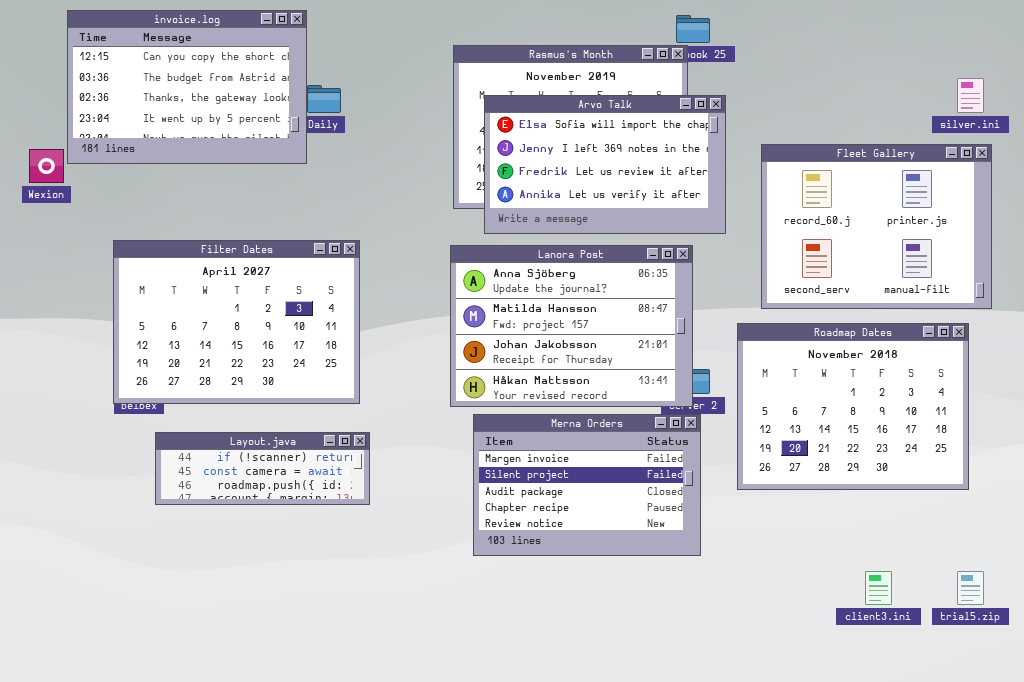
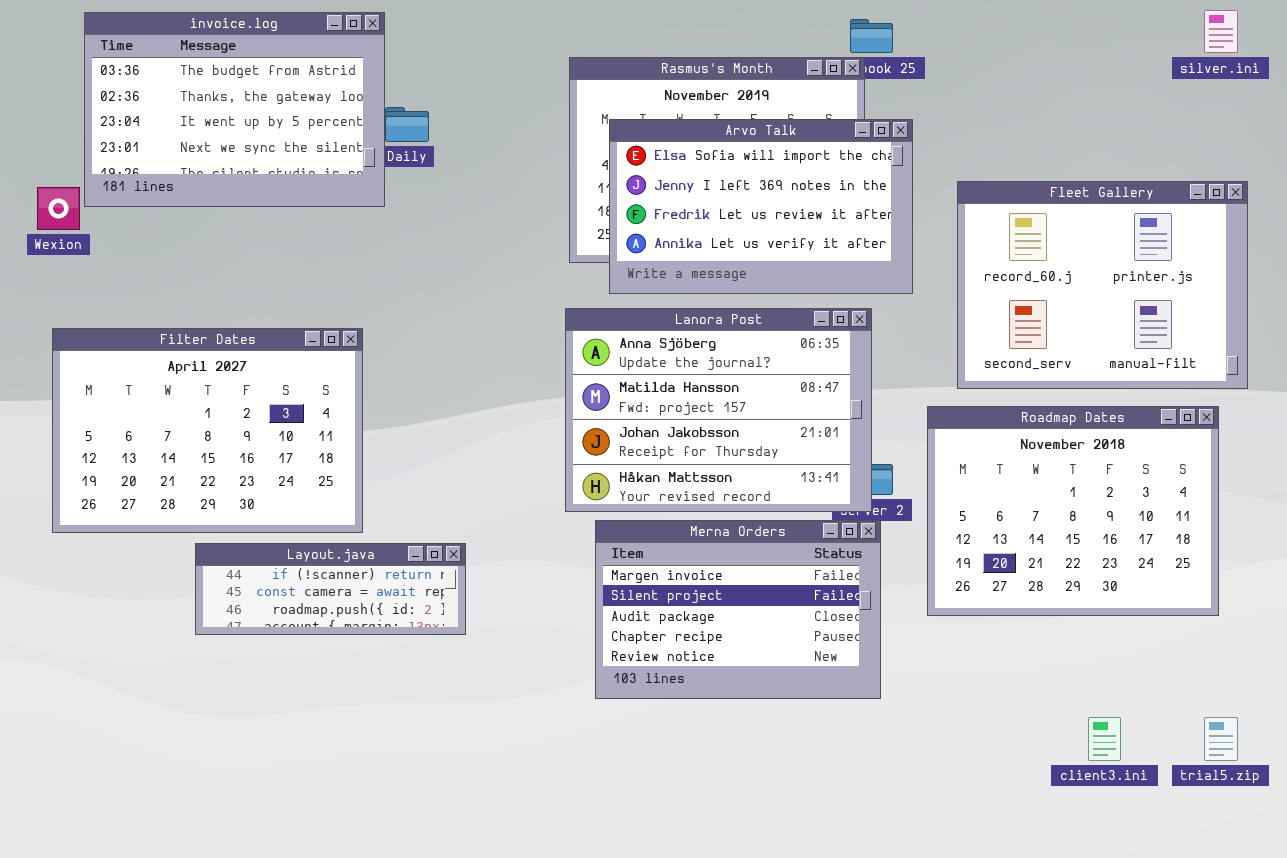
invoice.log: [67,10,307,164] -> [84,12,385,207], scrolled down 1 row
silver.ini: [957,78,984,113] -> [1204,10,1238,53], moved
Filter Dates: [113,240,360,404] -> [52,328,363,533], moved

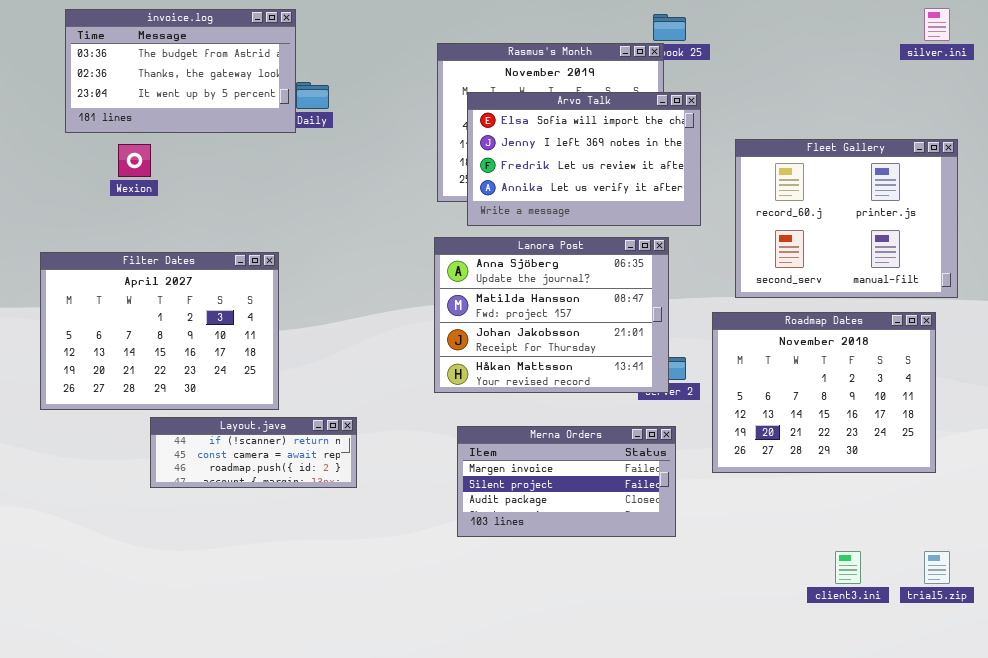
invoice.log: [84,12,385,207] -> [65,9,296,133], resized
Wexion: [37,187,80,230] -> [118,144,151,177], moved
Merna Orders: [595,520,881,699] -> [457,426,676,537], resized

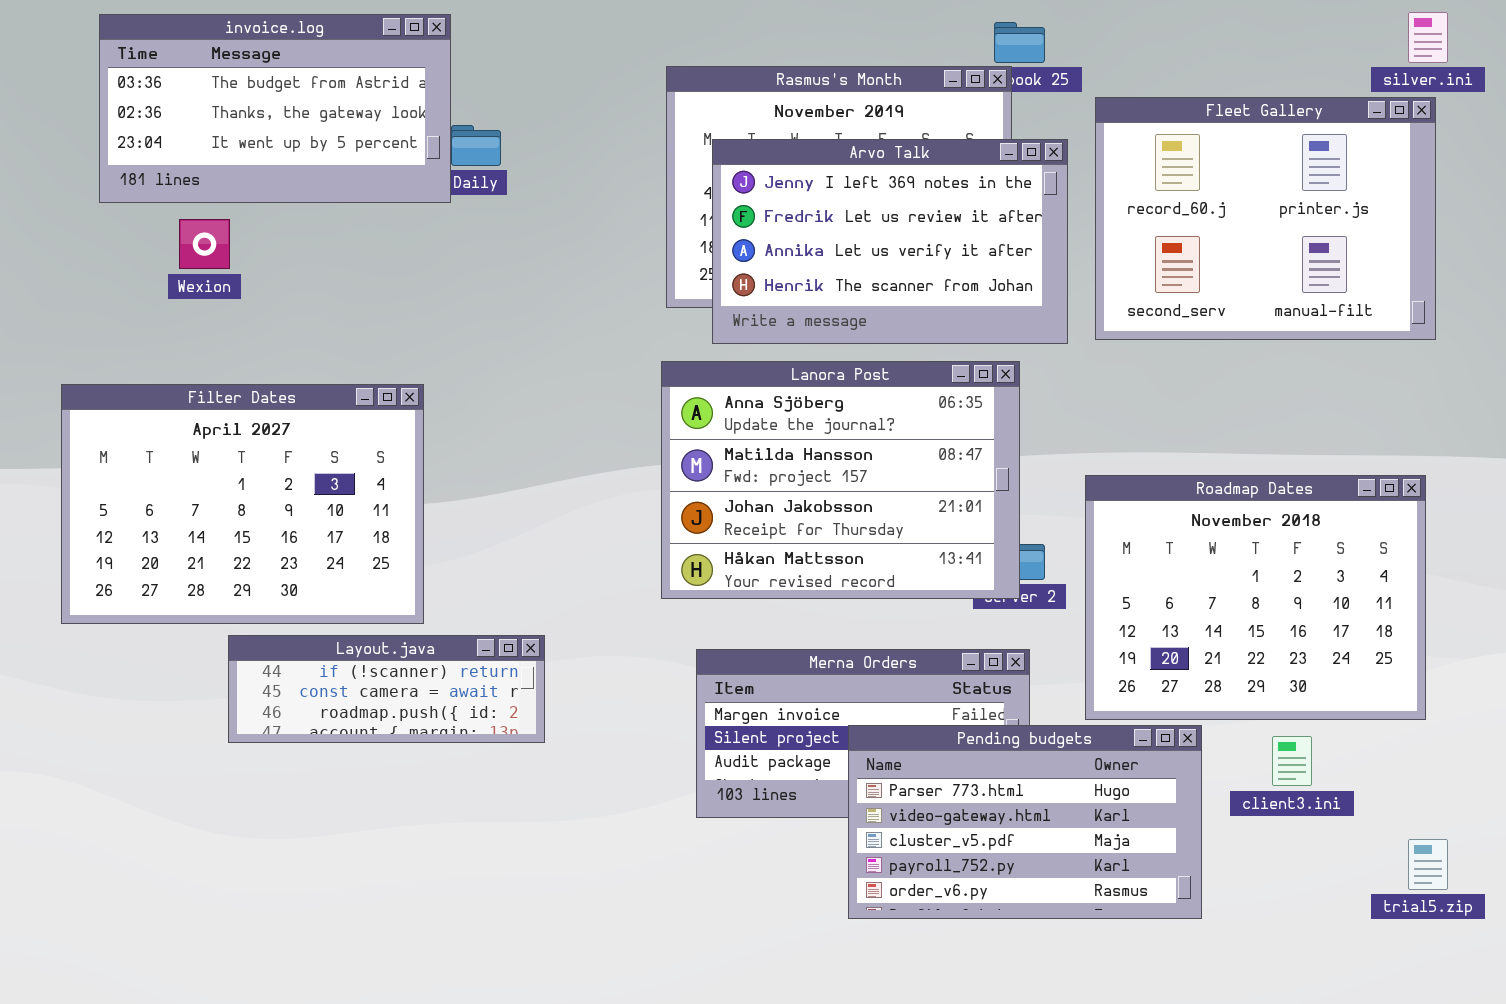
Arvo Talk: [467,92,701,226] -> [712,139,1068,344], scrolled down 1 row
Fleet Gallery: [735,139,958,298] -> [1095,97,1436,340], moved
Pending budgets: none -> [848,725,1202,919], opened
client3.ini: [835,551,861,584] -> [1272,736,1312,786], moved

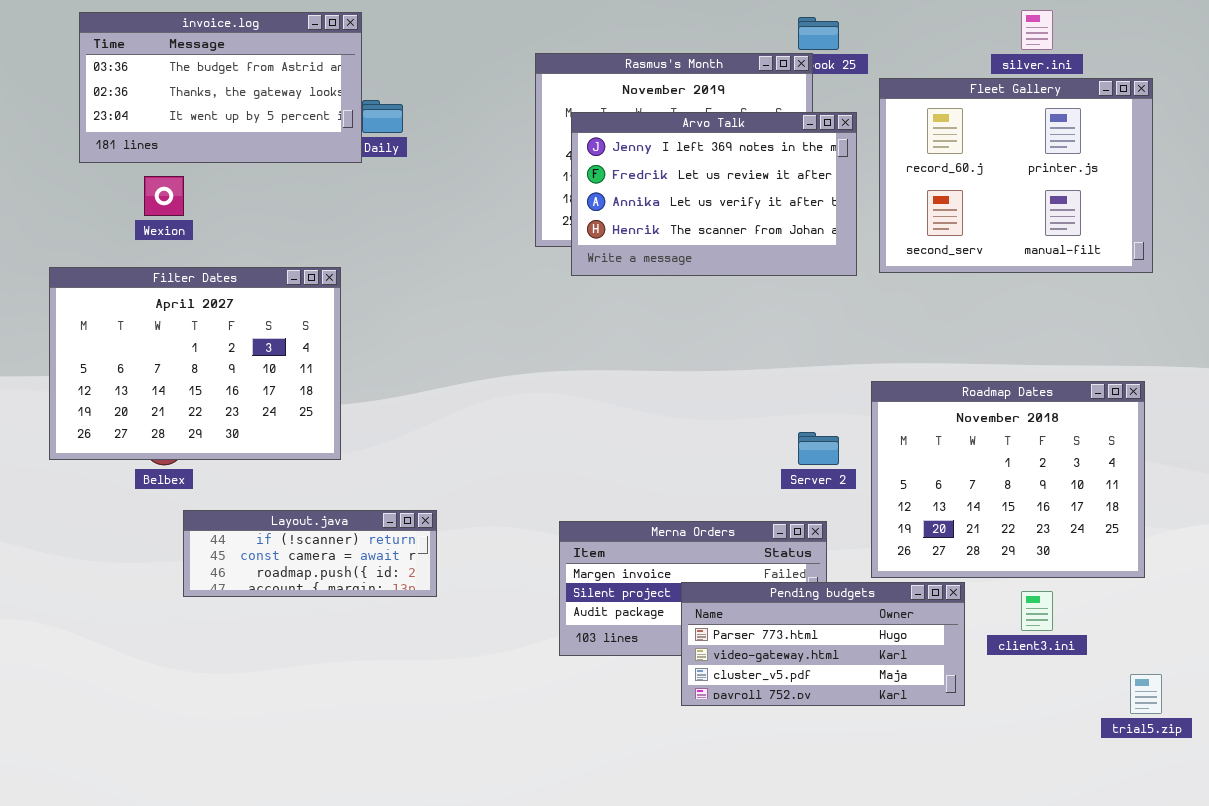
silver.ini: [1408,12,1448,63] -> [1021,10,1053,50], moved
Lanora Post: [661,361,1020,599] -> none, closed
Filter Dates: [61,384,424,624] -> [49,267,341,460], moved
Pending budgets: [848,725,1202,919] -> [681,582,965,706], resized

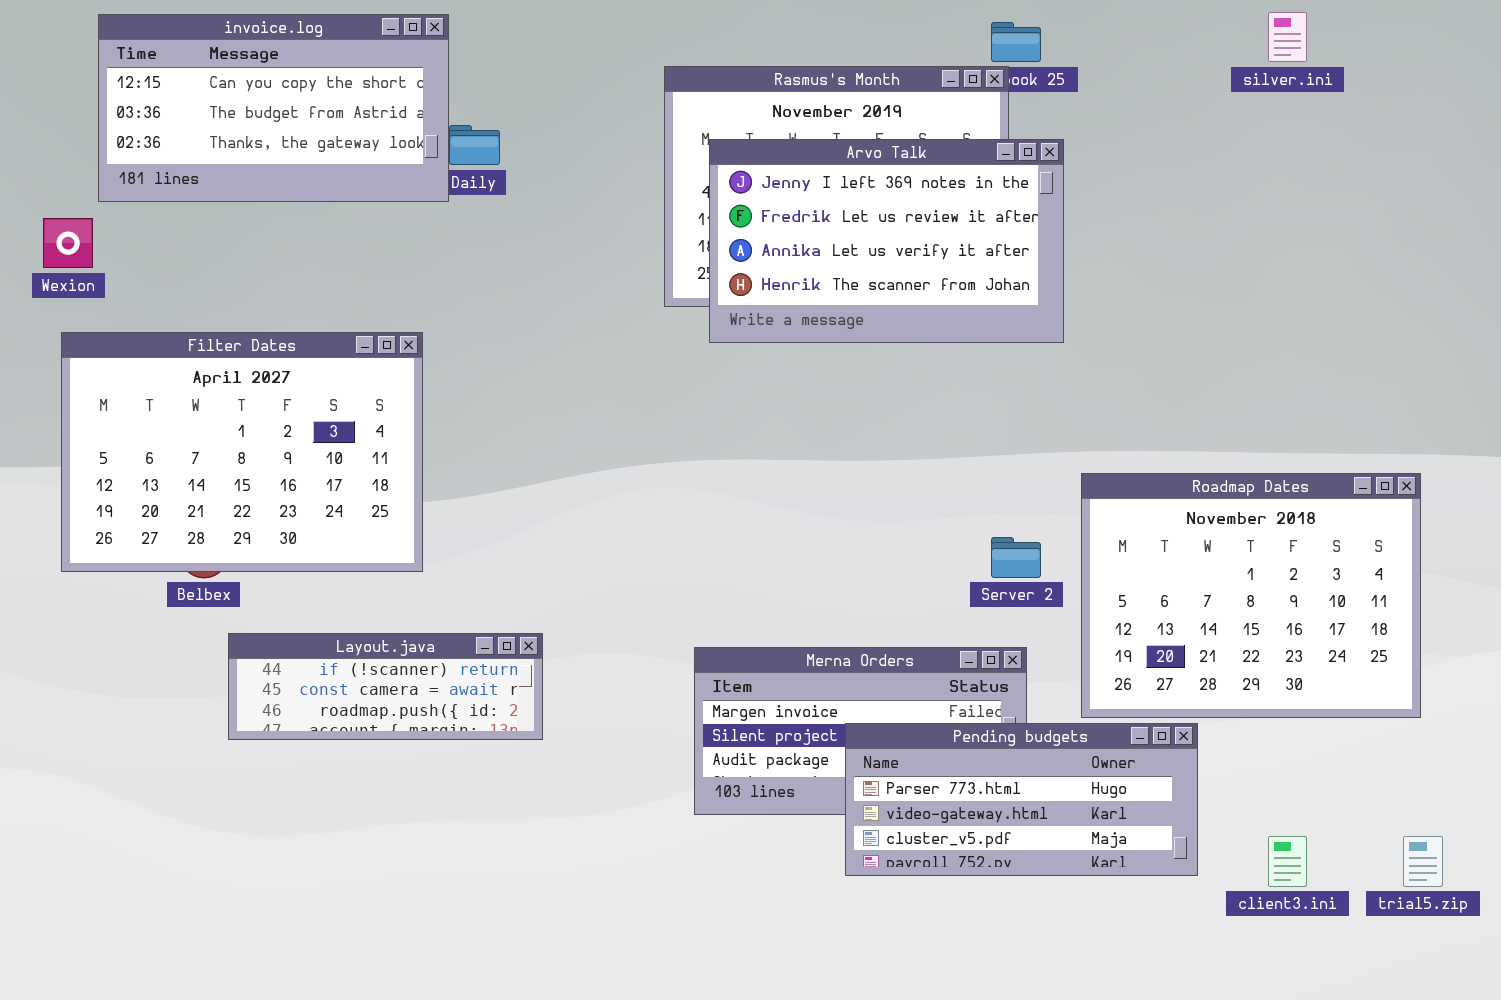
invoice.log: [79,12,362,163] -> [98,14,449,202], scrolled up 1 row
Fleet Gallery: [879,78,1153,273] -> none, closed
Wexion: [144,176,184,216] -> [43,218,93,268], moved
client3.ini: [1021,591,1053,631] -> [1268,836,1307,887], moved

